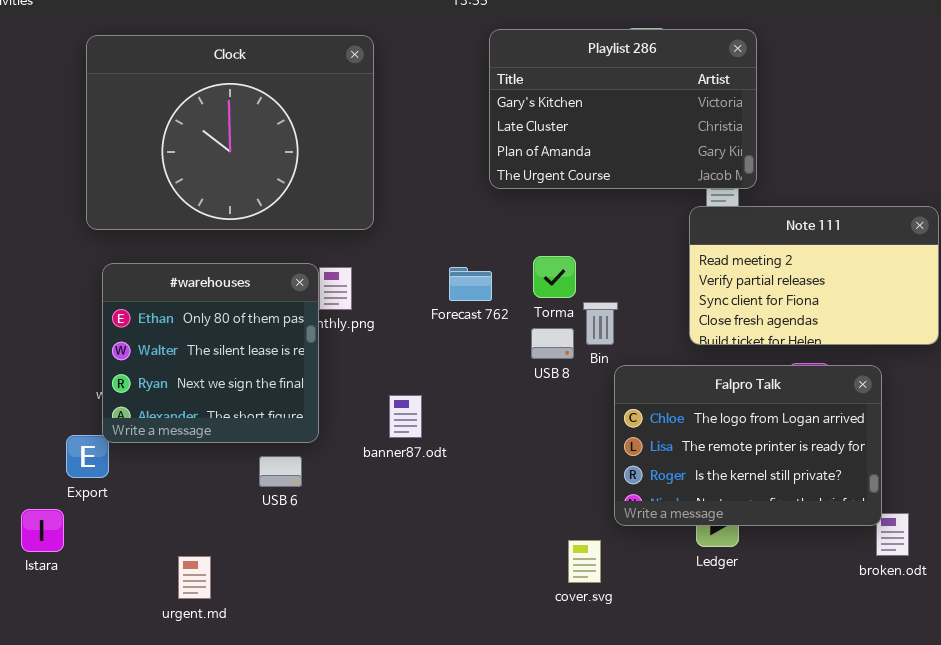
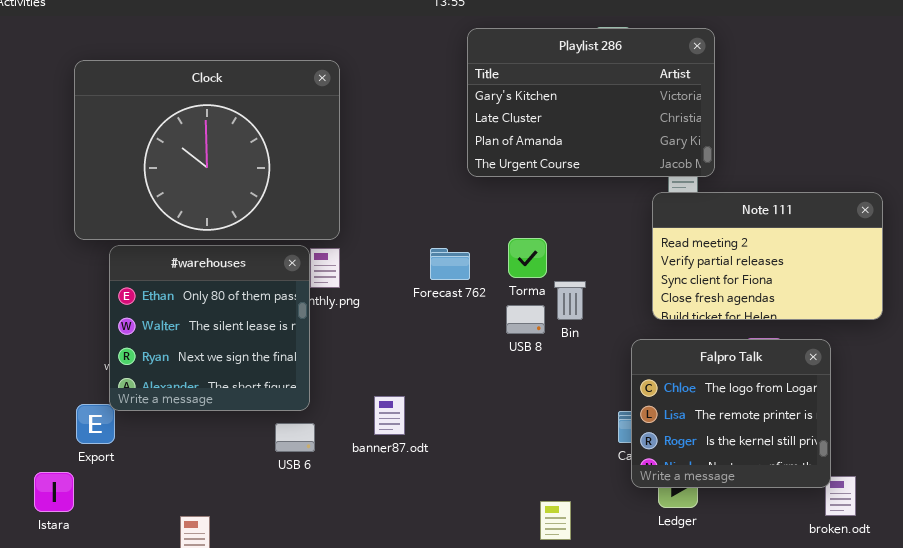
Clock: [86,35,374,230] -> [74,60,340,240], moved
Falpro Talk: [614,365,882,526] -> [631,339,831,488], resized
banner87.odt: [389,395,422,438] -> [374,396,405,435], moved
USB 6: [259,456,302,487] -> [275,423,315,452], moved

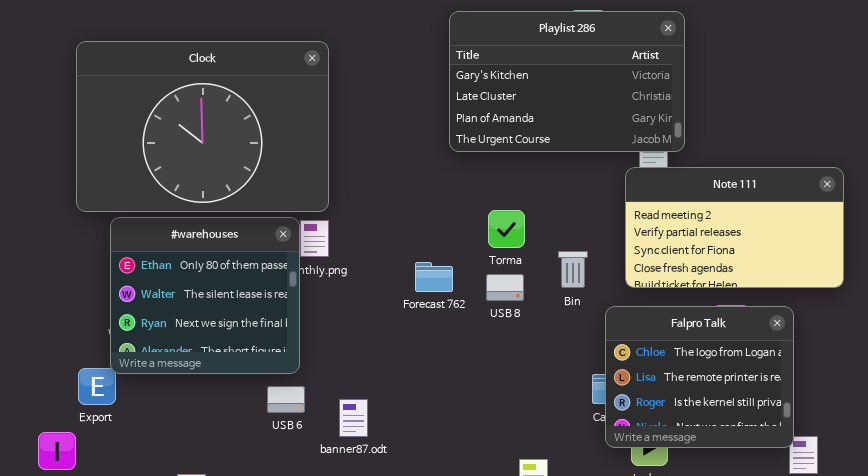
Forecast 762: [430,248,470,280] -> [415,262,453,292], moved
Bin: [554,281,586,320] -> [558,251,588,288], moved
banner87.odt: [374,396,405,435] -> [339,399,368,437], moved

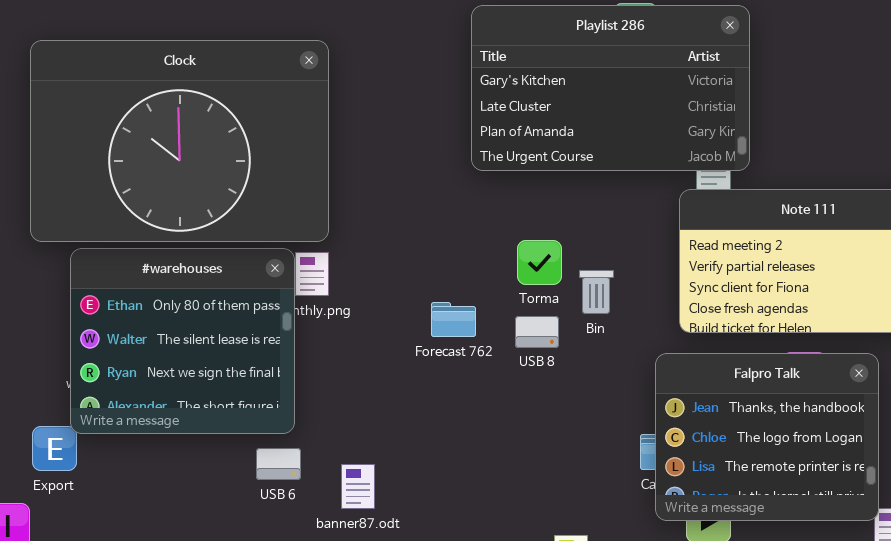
Bin: [558,251,588,288] -> [579,270,614,314], moved
Falpro Talk: [605,306,794,448] -> [655,353,879,521], scrolled up 1 row

